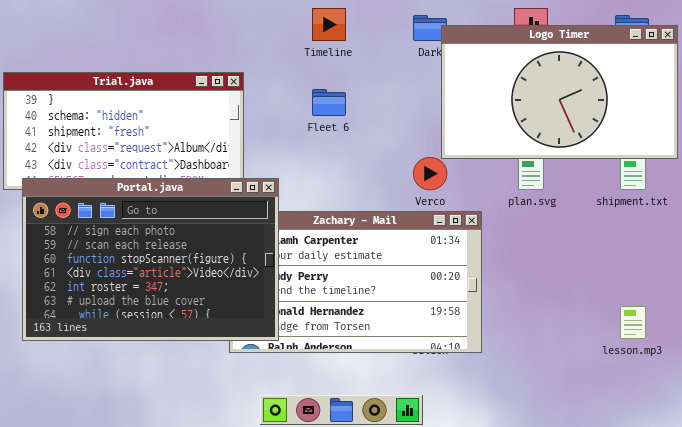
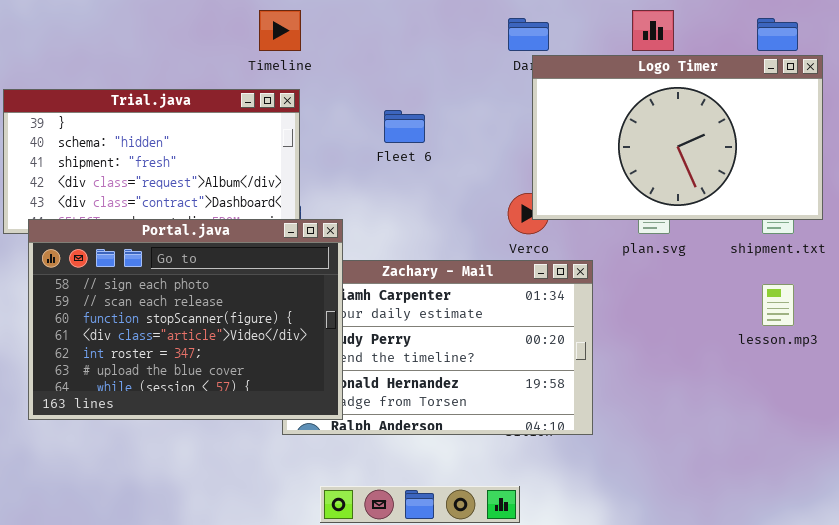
Timeline: [312,8,346,41] -> [259,10,301,51], moved
Logo Timer: [441,25,678,159] -> [532,55,823,220], moved
lesson.mp3: [620,306,646,339] -> [762,284,794,326], moved

